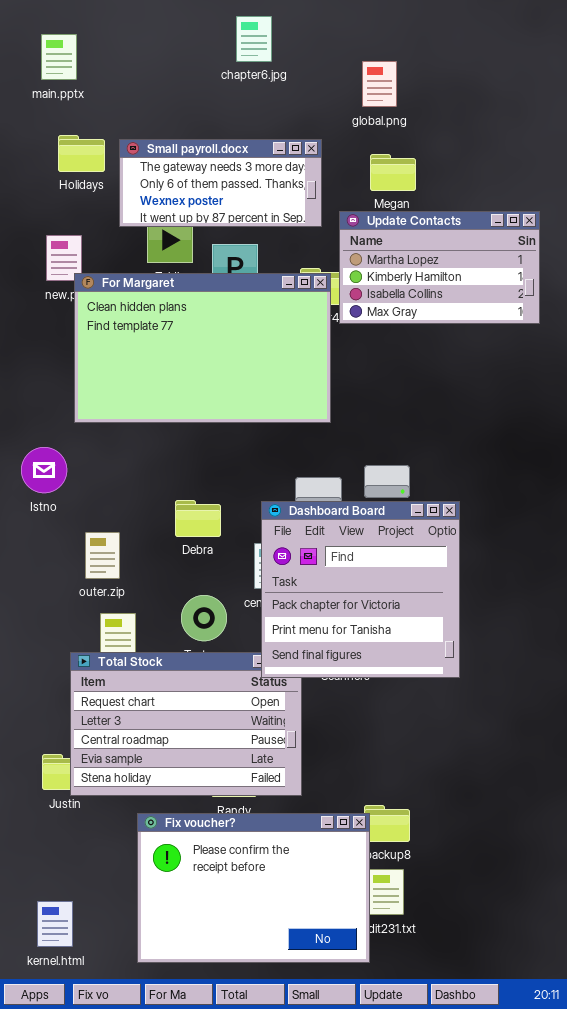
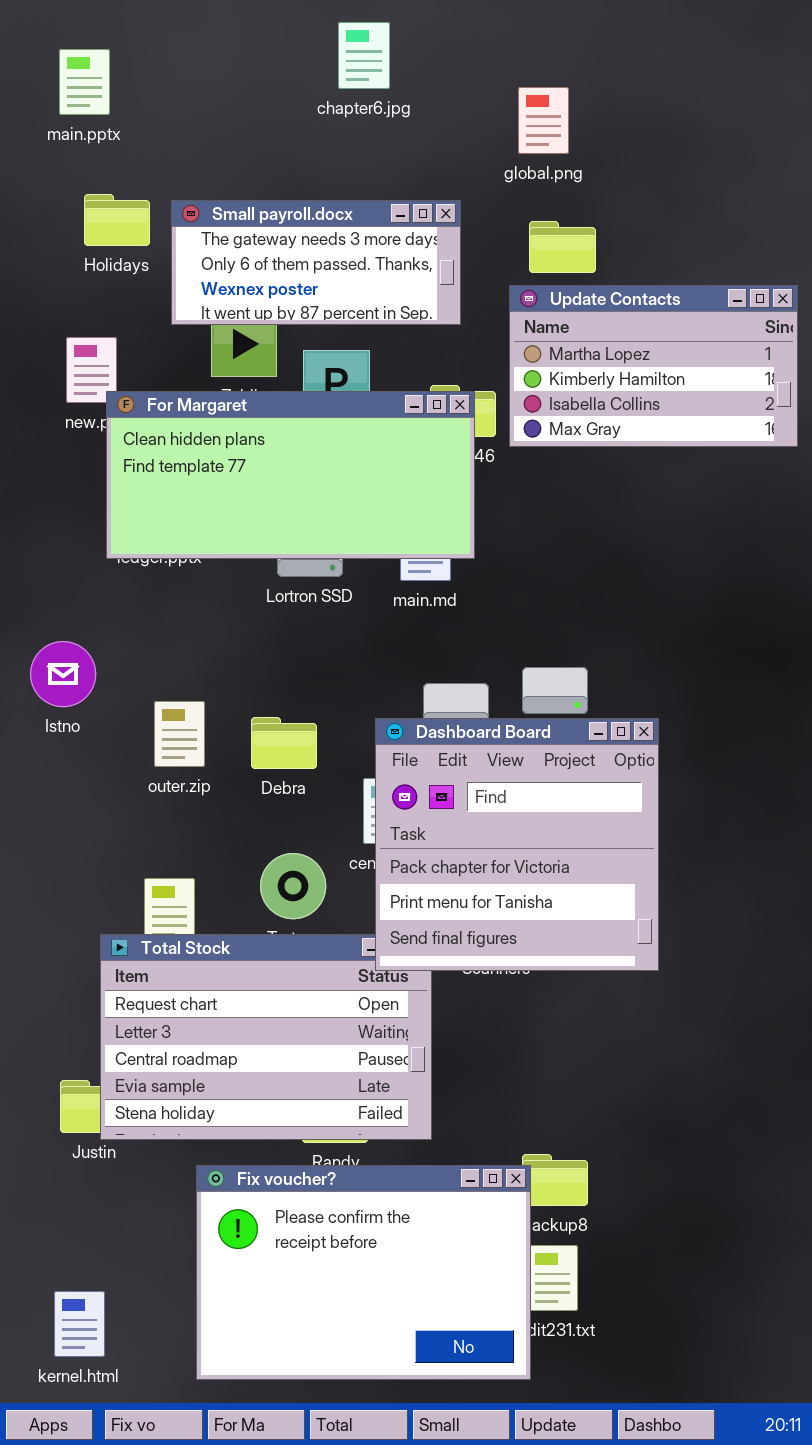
Update Contacts: [339,211,540,324] -> [509,285,798,447], moved
For Margaret: [74,273,331,423] -> [106,391,475,559], resized
outer.zip: [85,532,120,579] -> [154,701,205,767], moved

